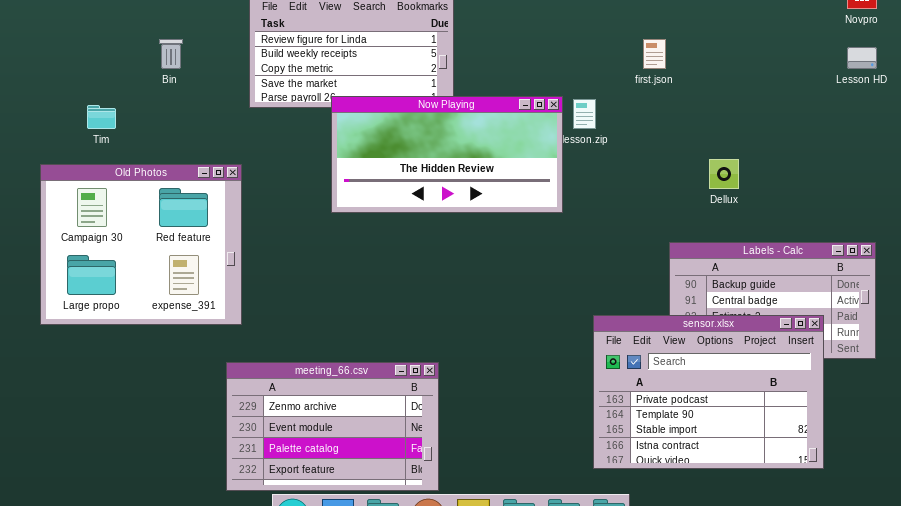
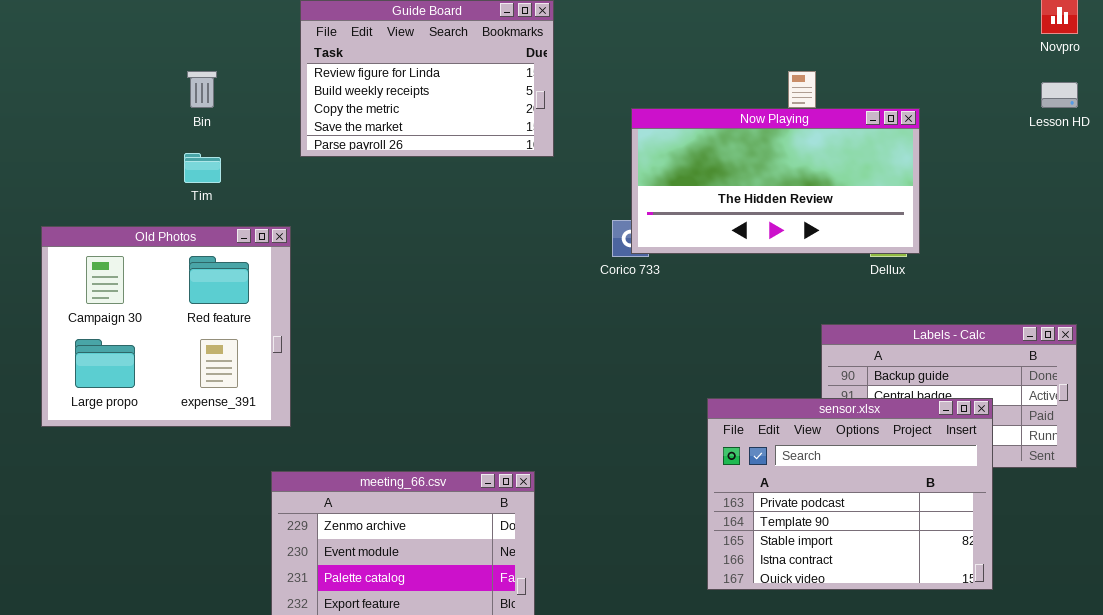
Now Playing: [331,96,563,213] -> [631,108,920,254], moved
Tim: [87,105,116,129] -> [184,153,221,183], moved
sensor.xlsx: [593,315,824,469] -> [707,398,993,590], moved

